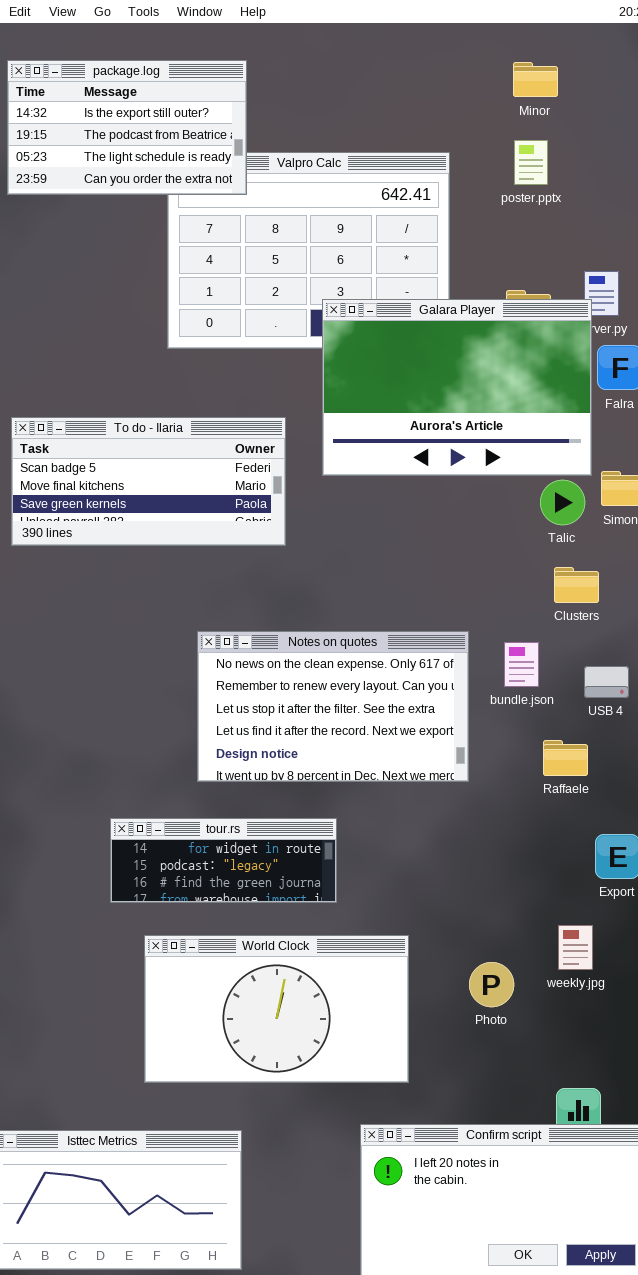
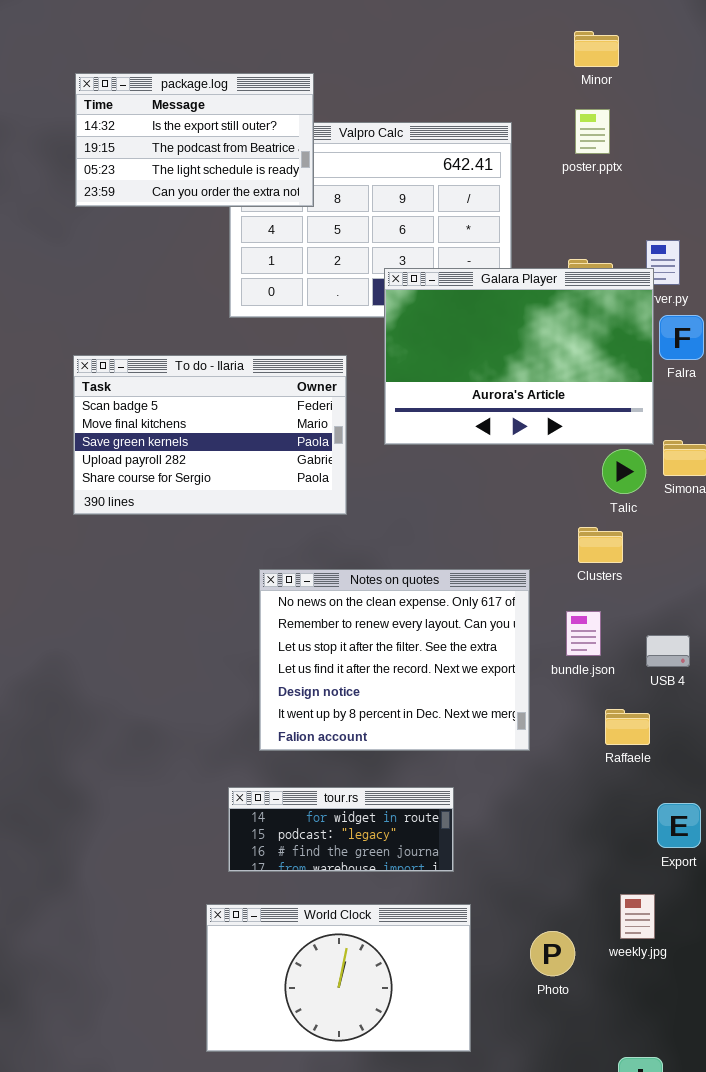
package.log: [7,60,247,195] -> [75,73,314,207], moved
To do - Ilaria: [11,417,286,546] -> [73,355,347,515], resized
Clusters: [554,567,599,603] -> [578,527,623,563], moved
Notes on quotes: [197,631,469,782] -> [259,569,530,751], resized
tour.rs: [110,818,337,903] -> [228,787,454,872], moved

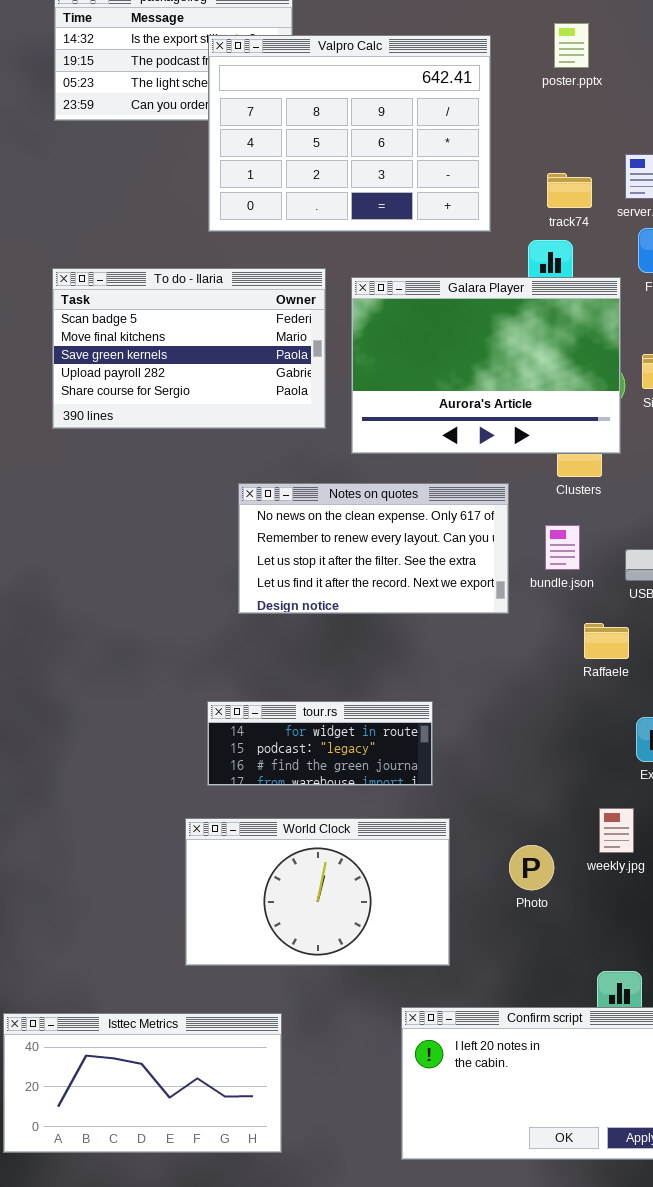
Valpro Calc: [229,122,512,318] -> [208,35,491,232], raised
Galara Player: [384,268,654,445] -> [351,277,621,454], moved
Notes on quotes: [259,569,530,751] -> [238,483,509,614], resized

